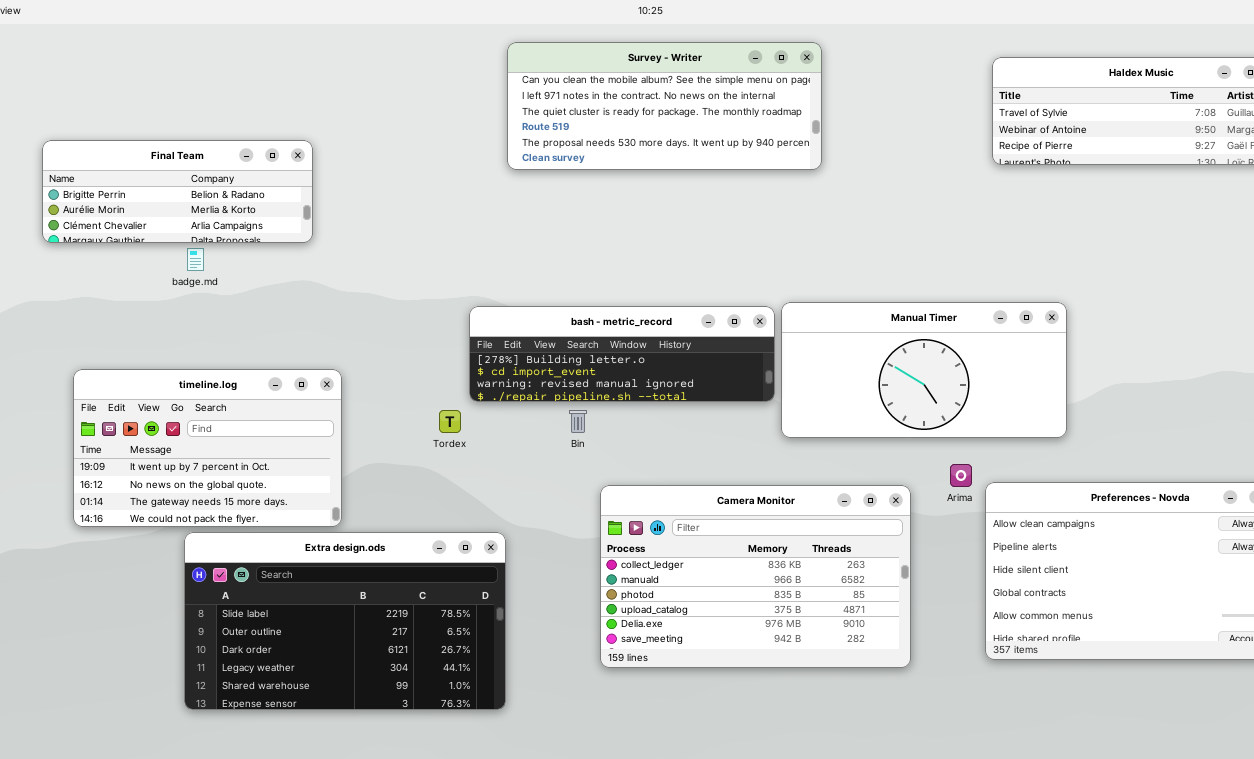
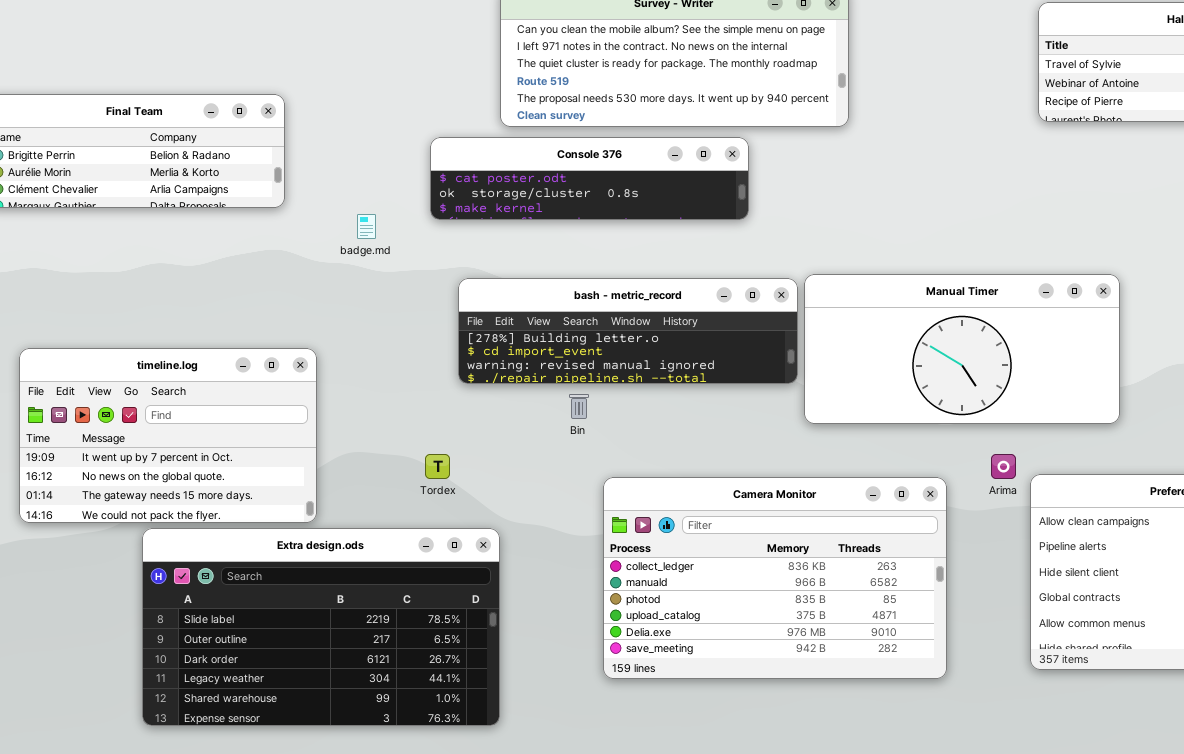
Console 376: none -> [430,137,749,220], opened
badge.md: [187,248,204,271] -> [357,214,376,239], moved
Tordex: [439,410,461,433] -> [425,454,450,479], moved

